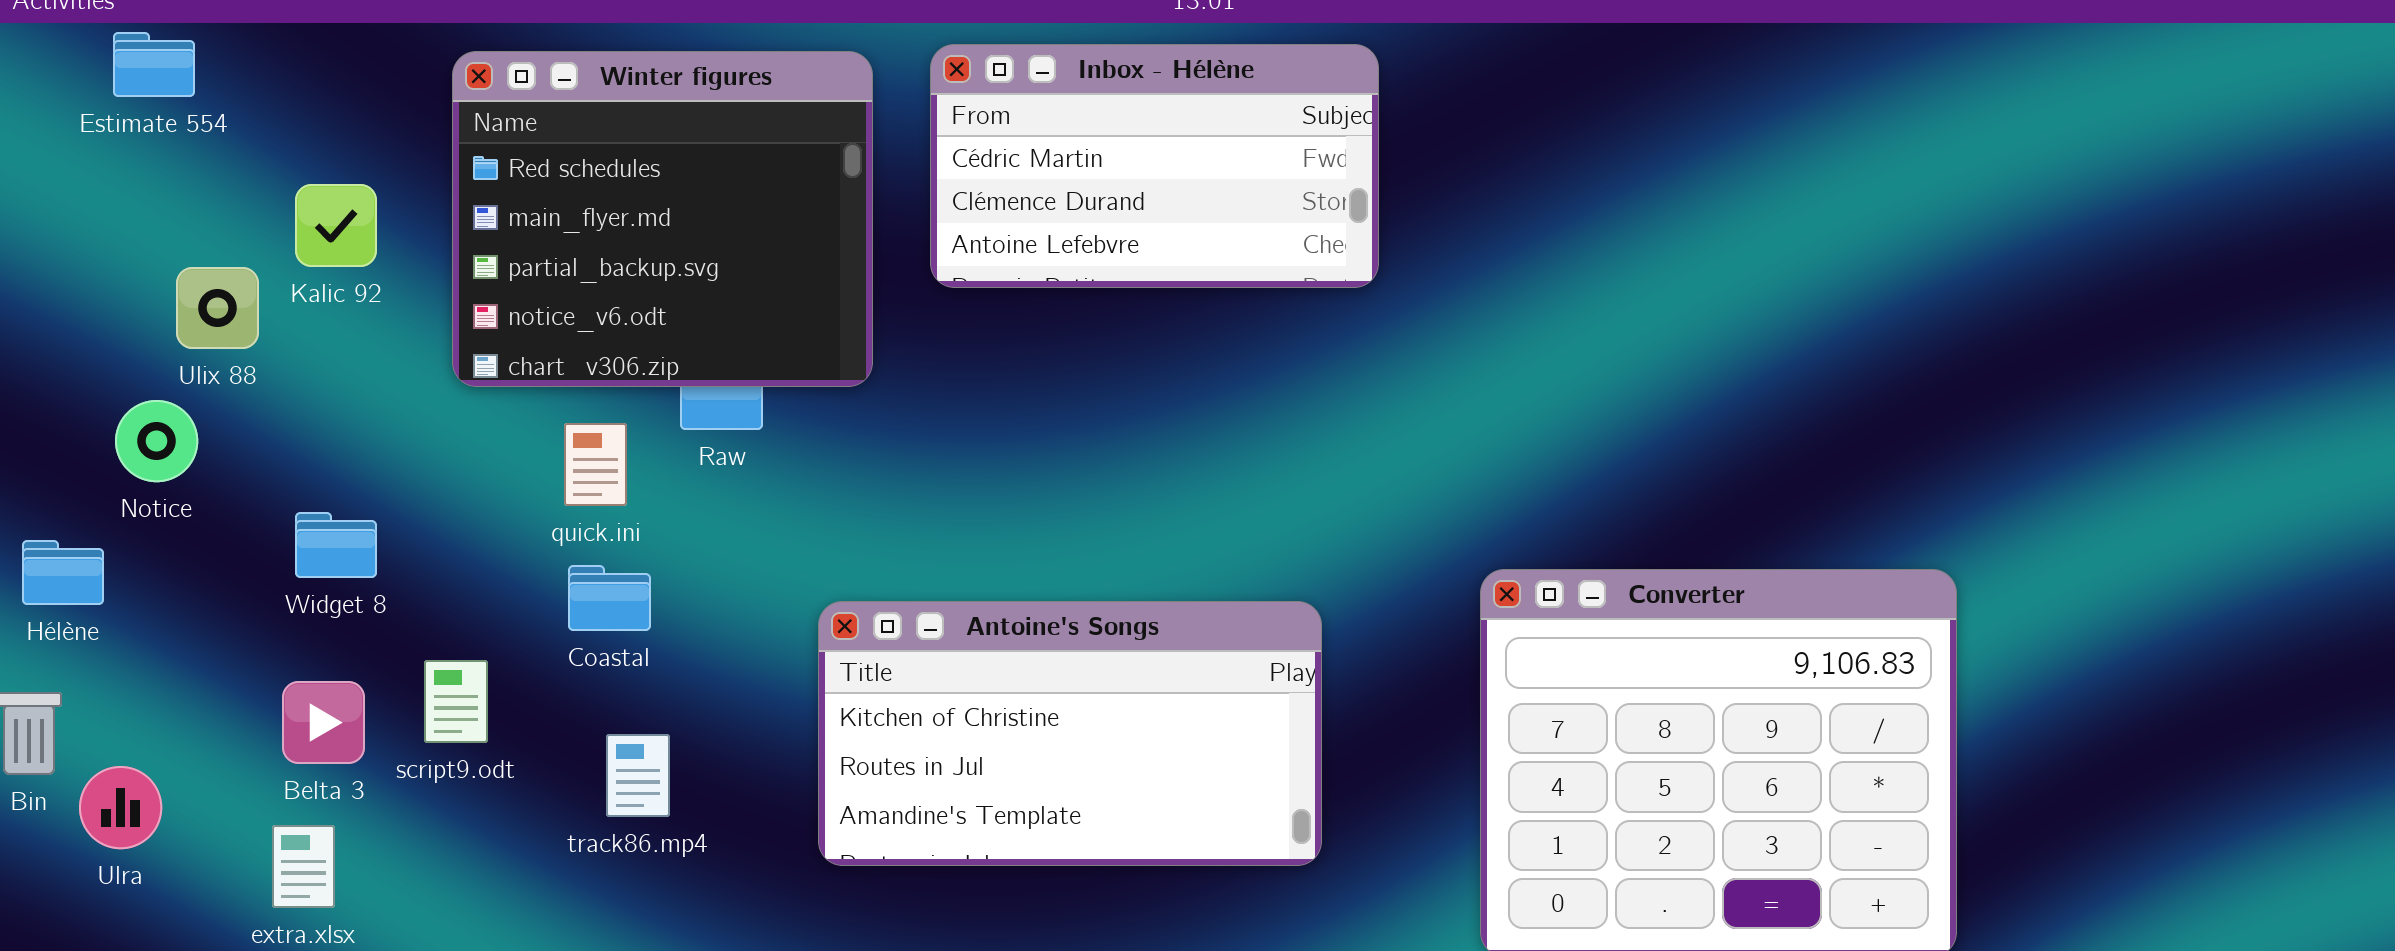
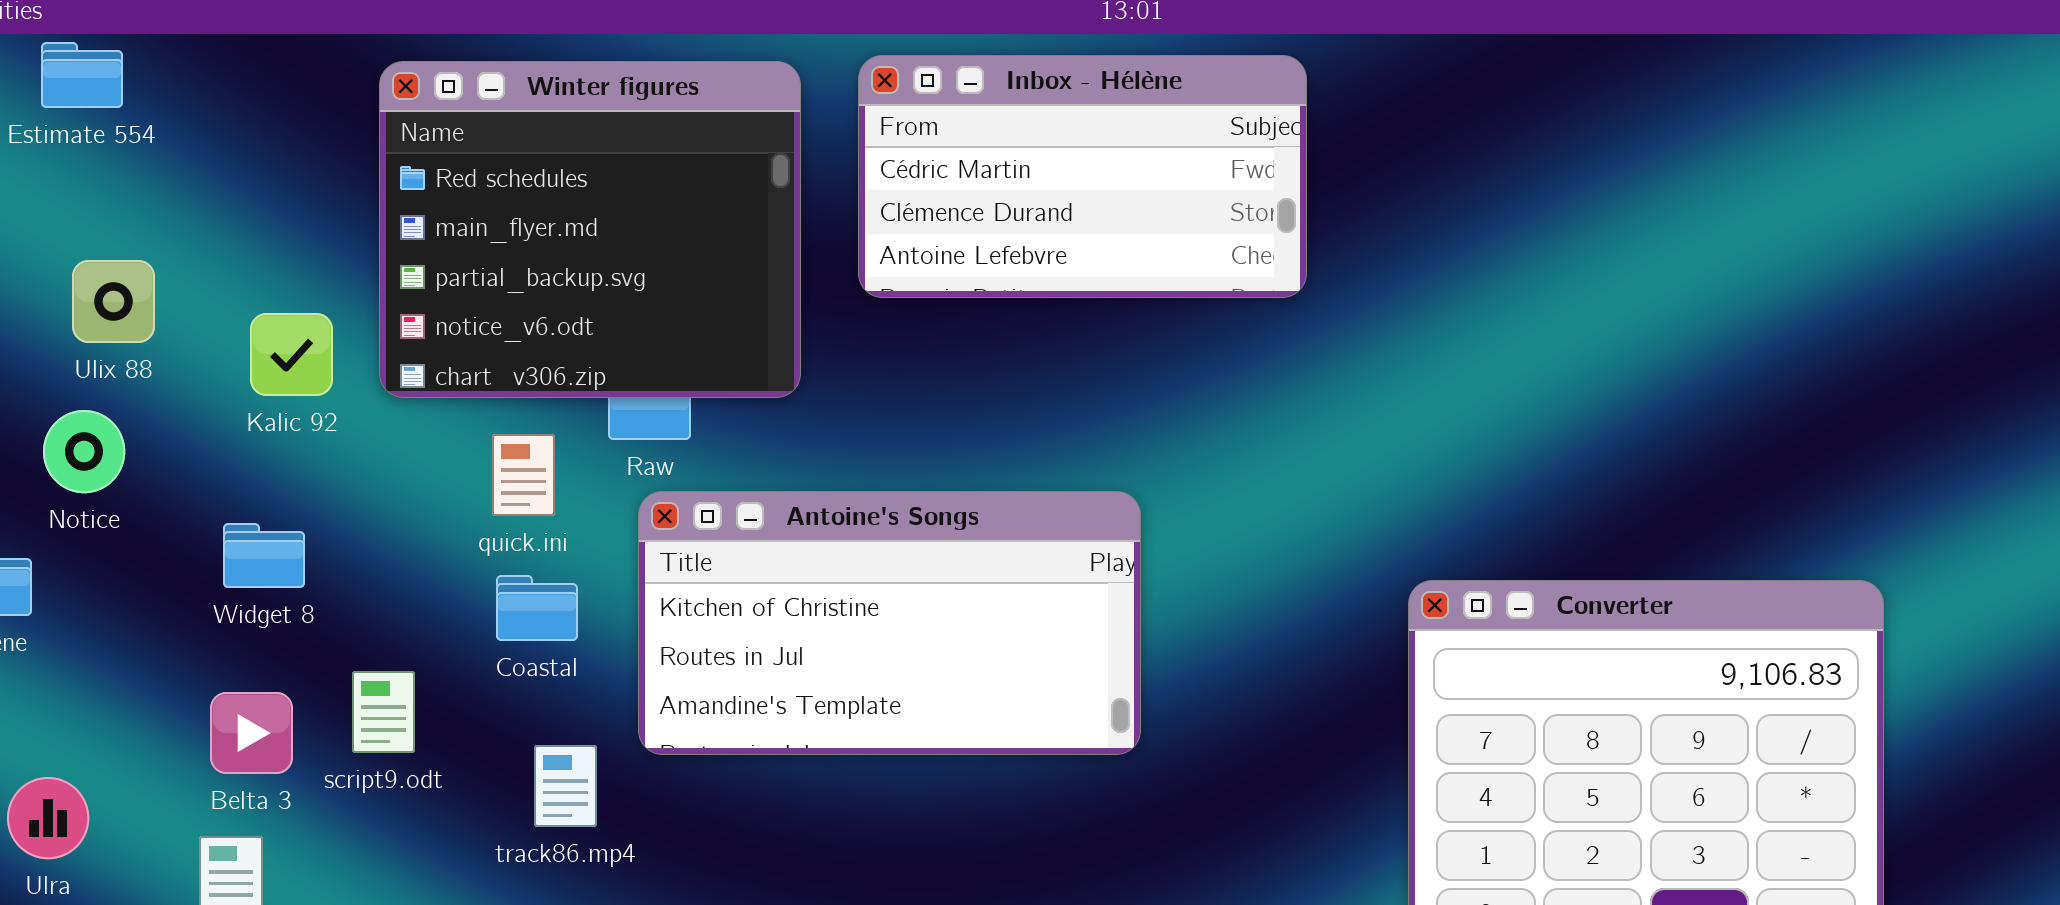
Kalic 92: [295,184,377,267] -> [250,313,333,396], moved
Ulix 88: [176,267,259,349] -> [72,260,155,343], moved
Antoine's Songs: [818,601,1322,866] -> [638,491,1141,755], moved

